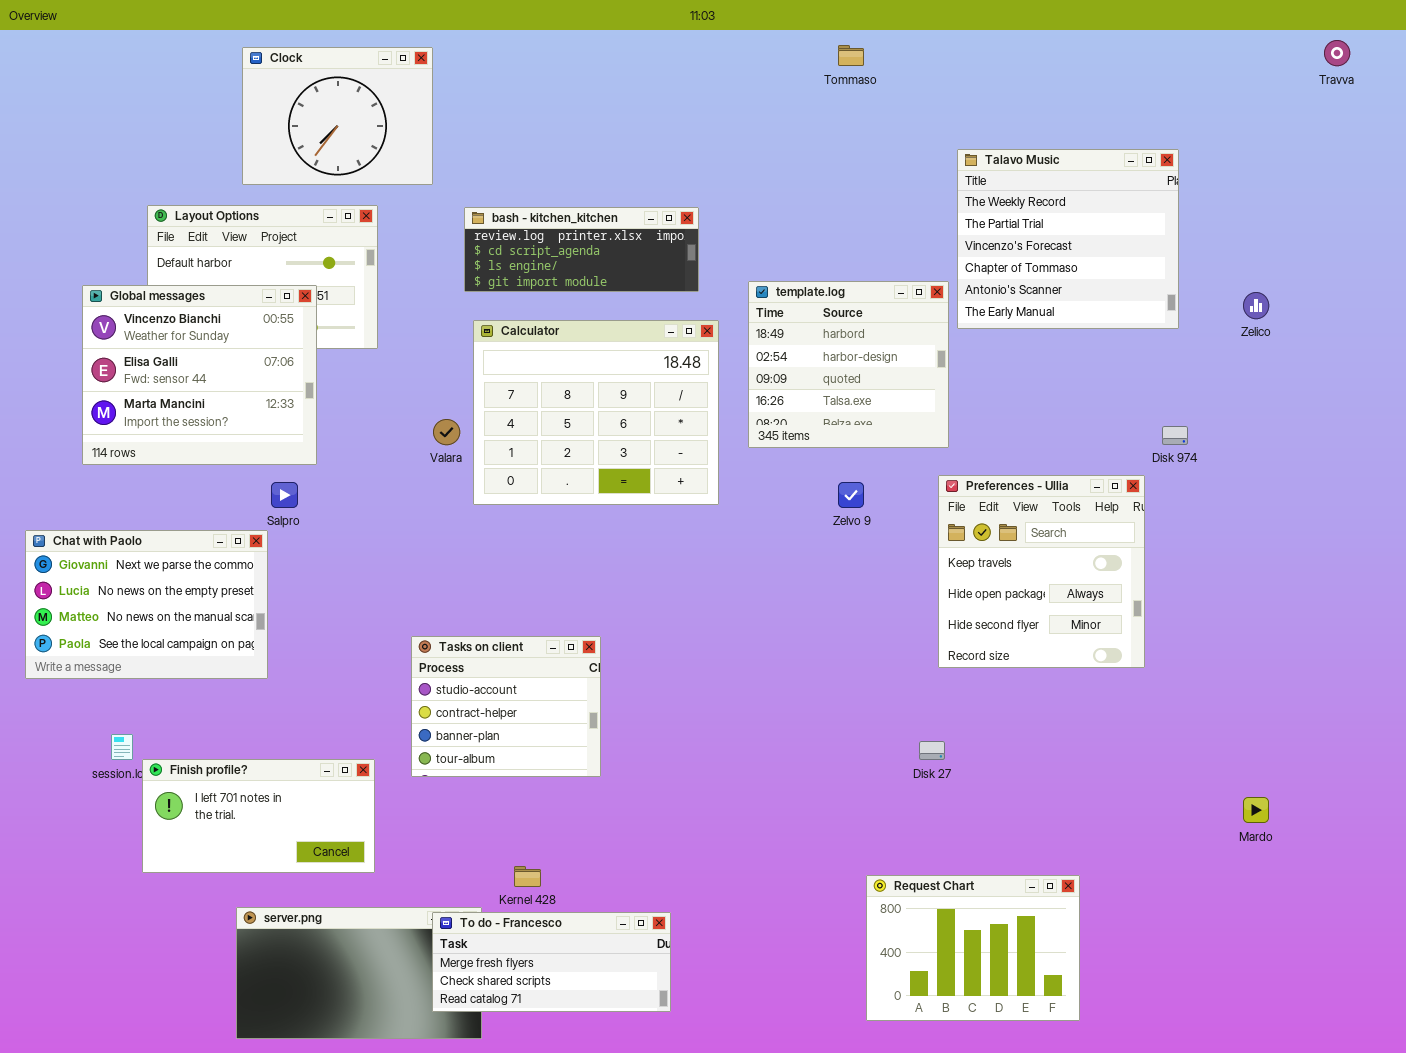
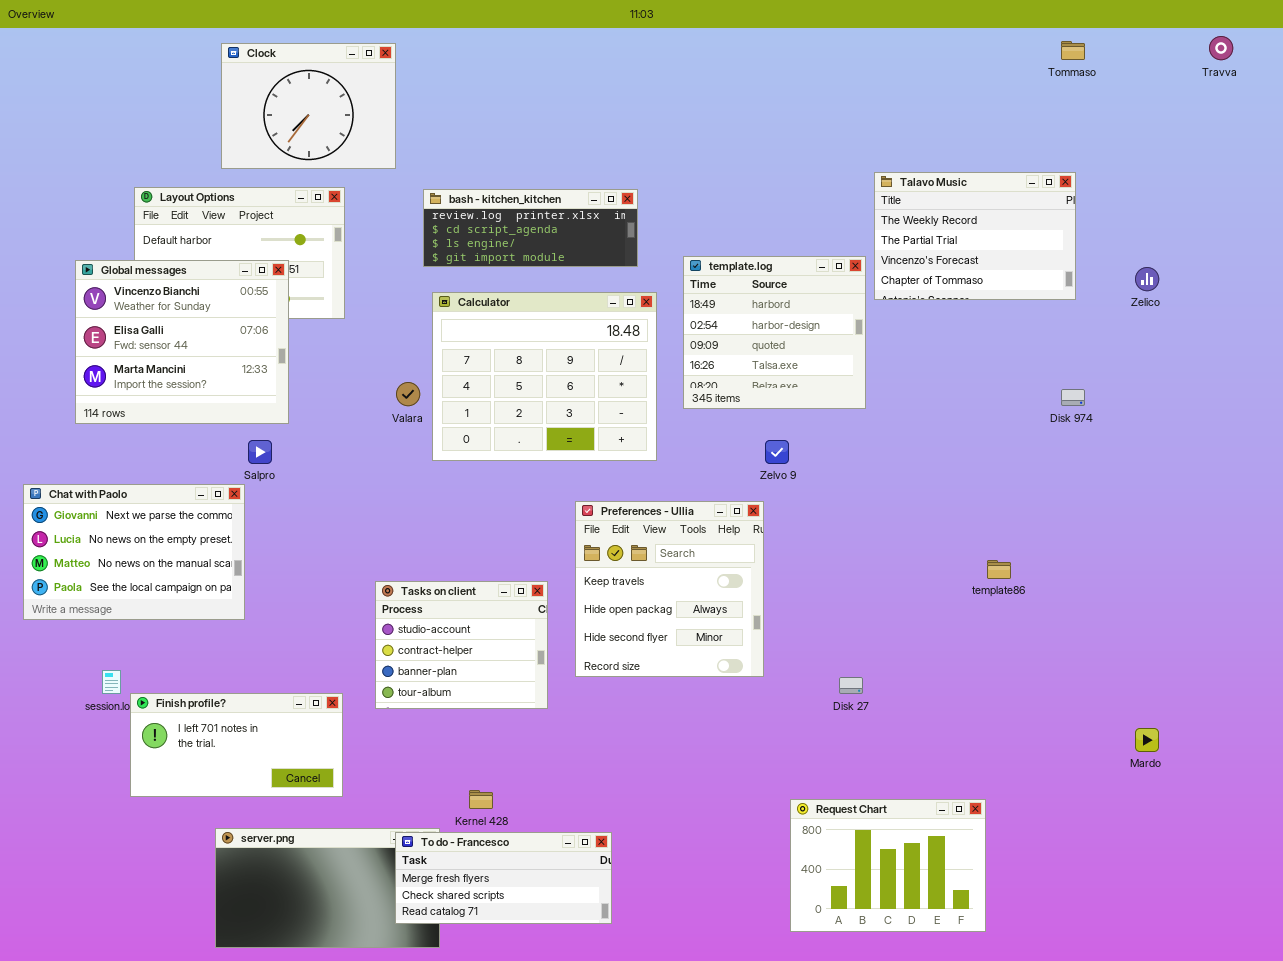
Tommaso: [838,45,864,66] -> [1061,41,1085,60], moved
Talavo Music: [957,149,1179,329] -> [874,172,1076,300], resized
Preferences - Ullia: [938,475,1145,668] -> [575,501,764,677], moved

